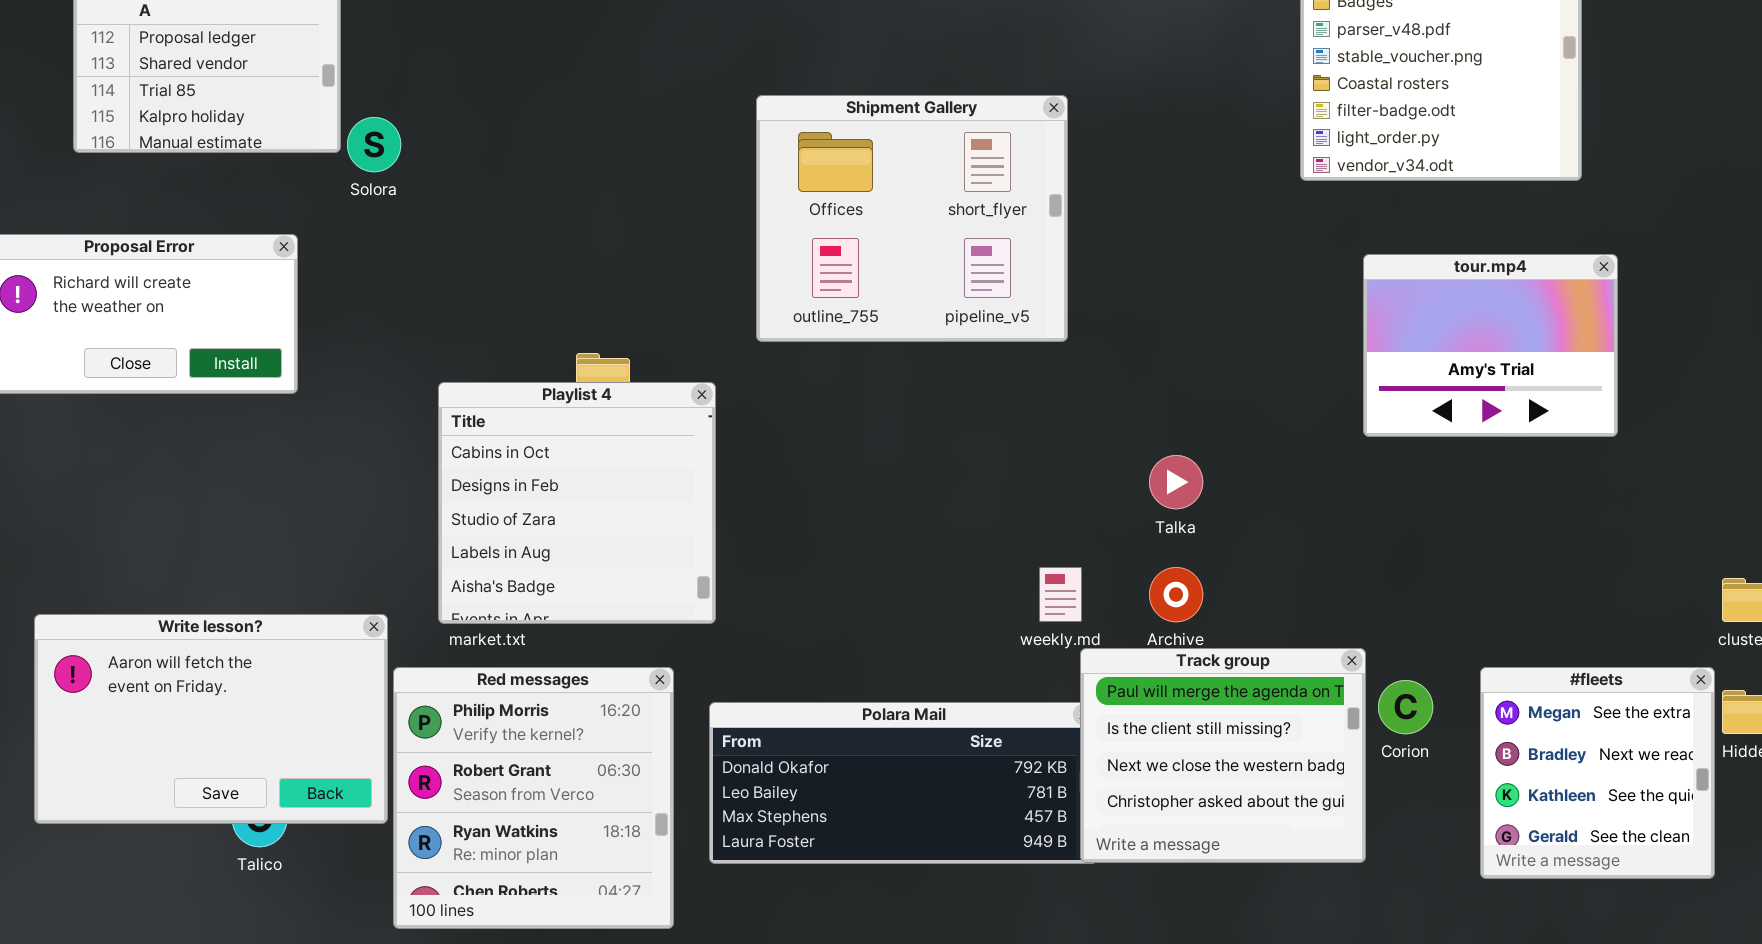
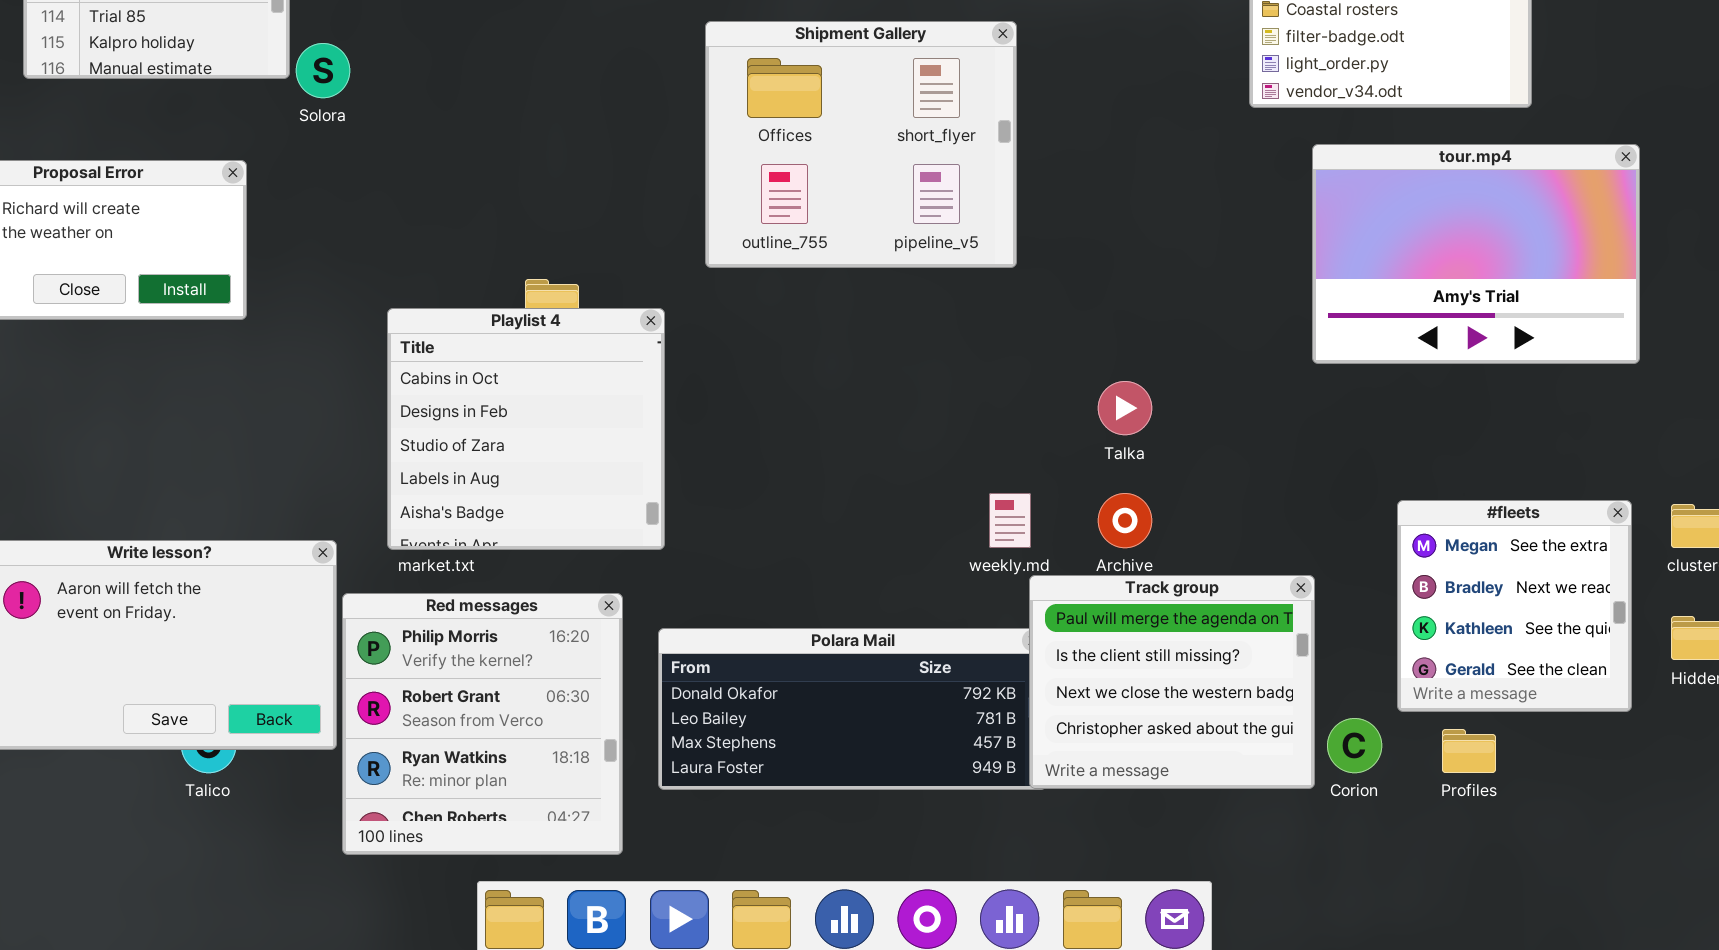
tour.mp4: [1363,254,1618,437] -> [1312,144,1640,364], resized
#fleets: [1480,667,1715,879] -> [1397,500,1632,712], moved
Corion: [1378,680,1433,734] -> [1327,718,1382,773], moved

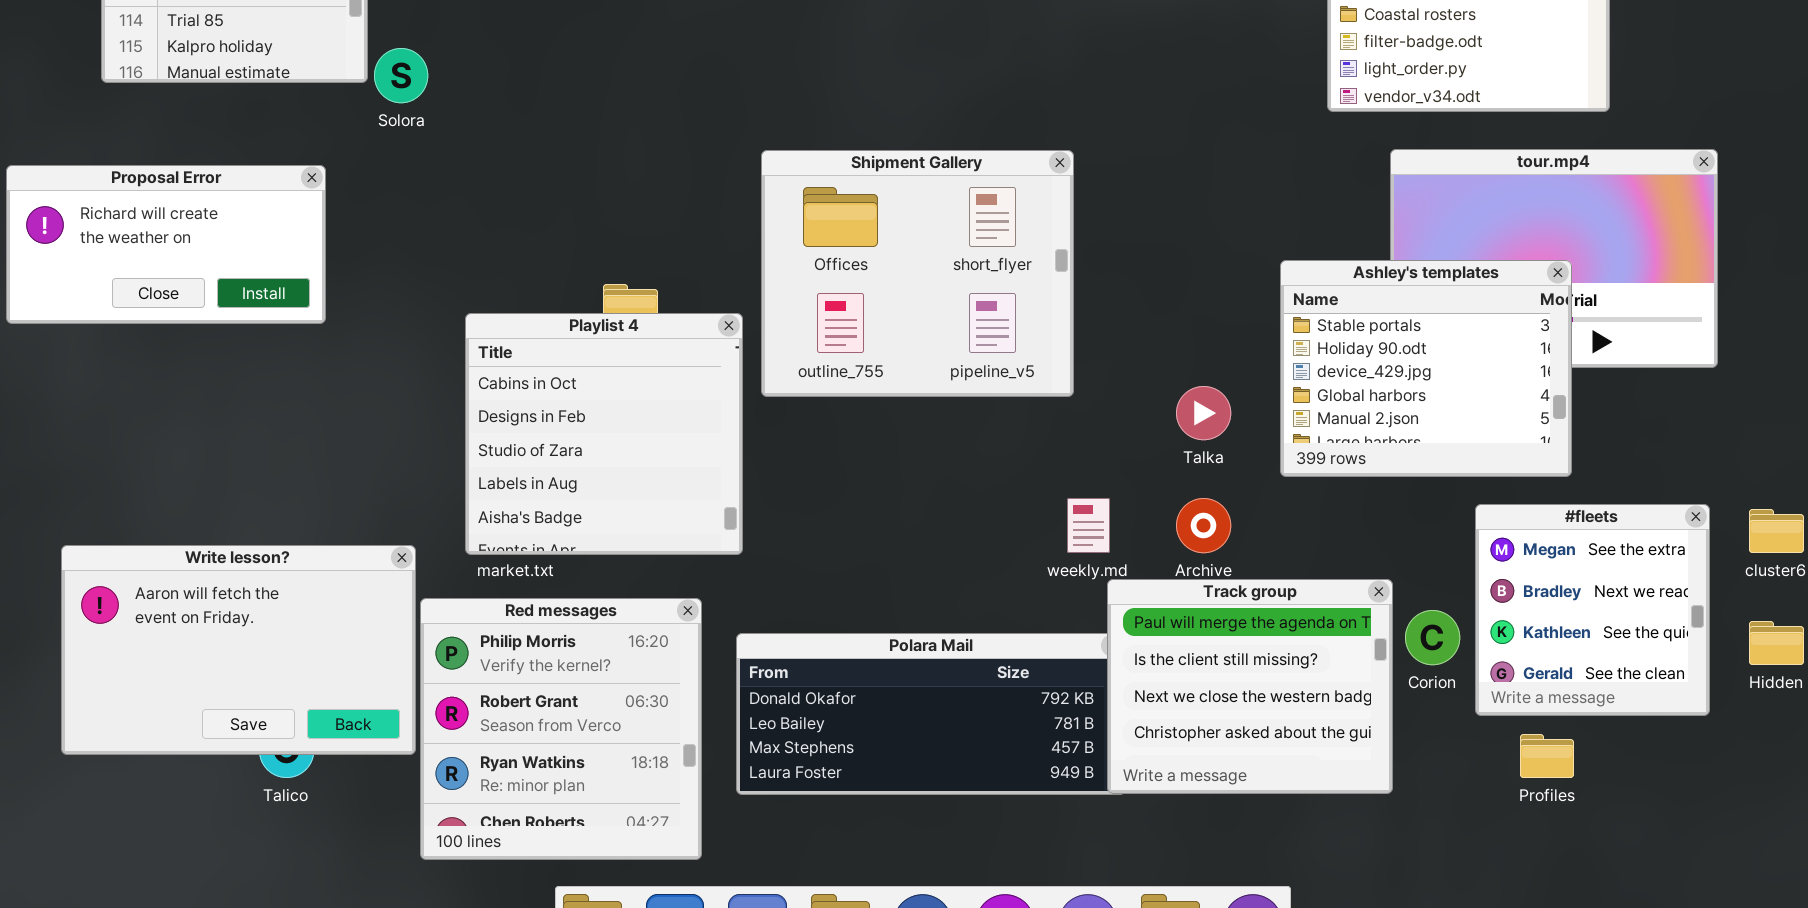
Shipment Gallery: [705,21,1017,268] -> [761,150,1074,397], moved
Ashley's templates: none -> [1280,260,1572,477], opened
Corion: [1327,718,1382,773] -> [1405,610,1460,665], moved

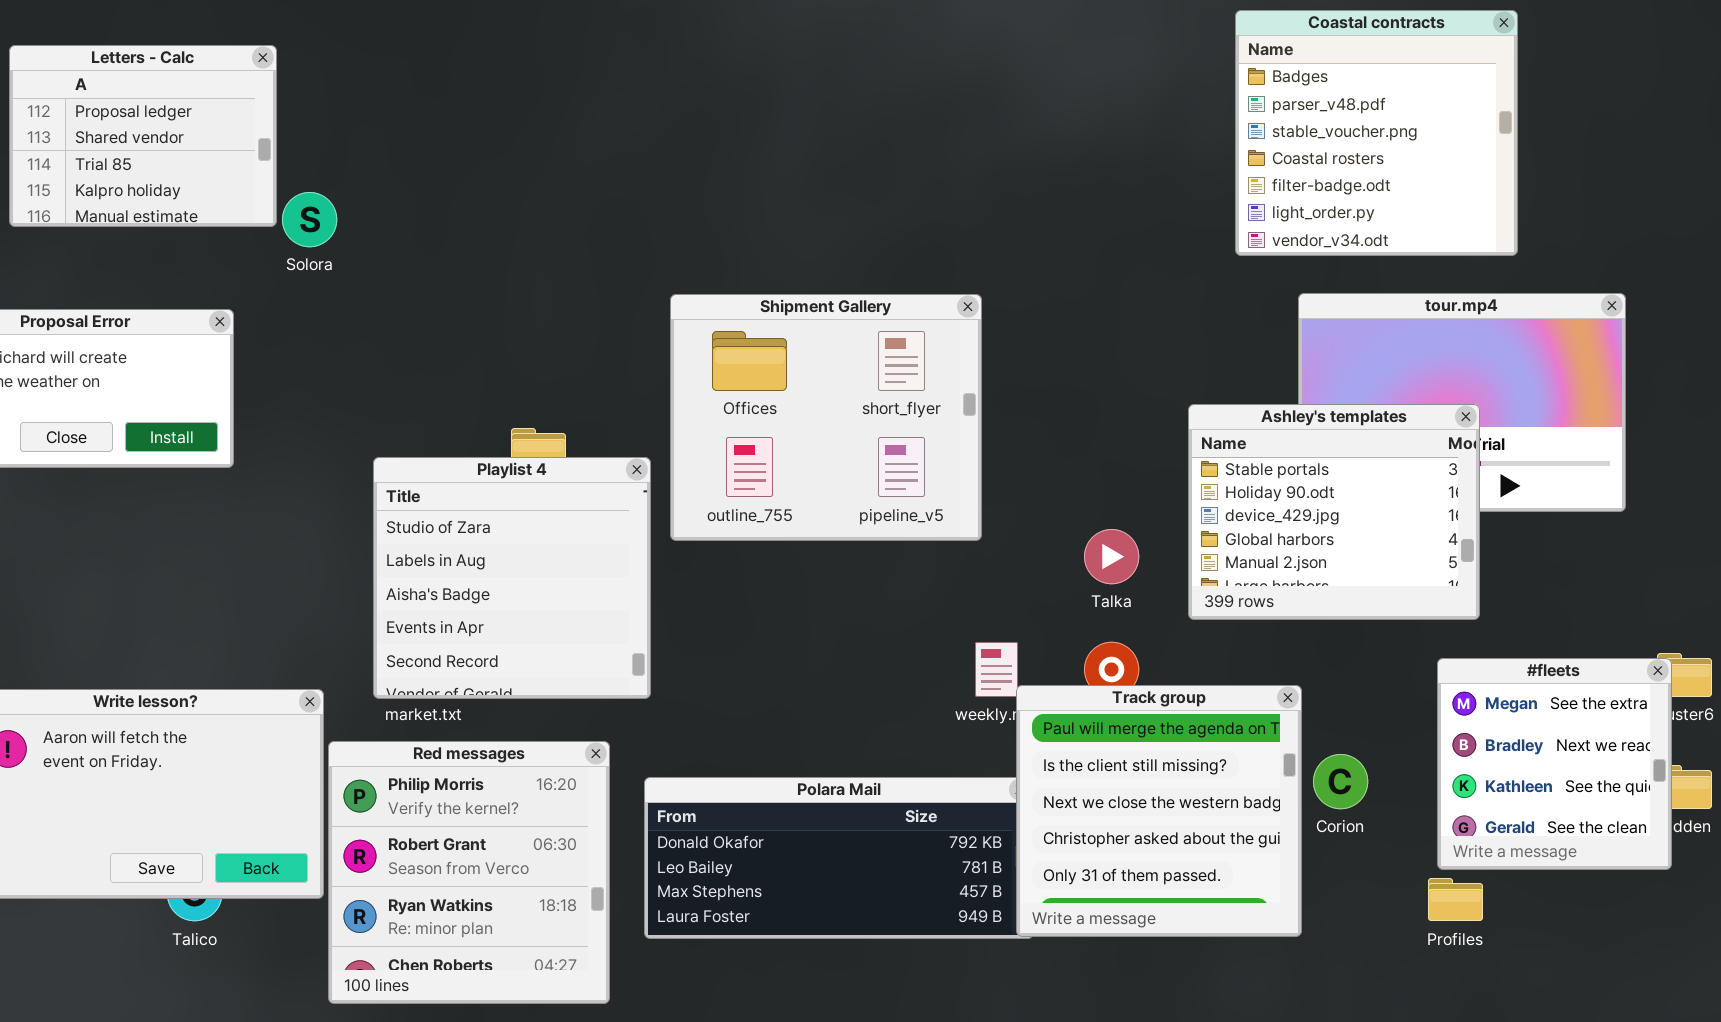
Playlist 4: [465,313,743,555] -> [373,457,651,699], scrolled down 2 rows
#fleets: [1475,504,1710,716] -> [1437,658,1672,870], moved
Track group: [1107,579,1393,794] -> [1016,685,1302,937], resized

